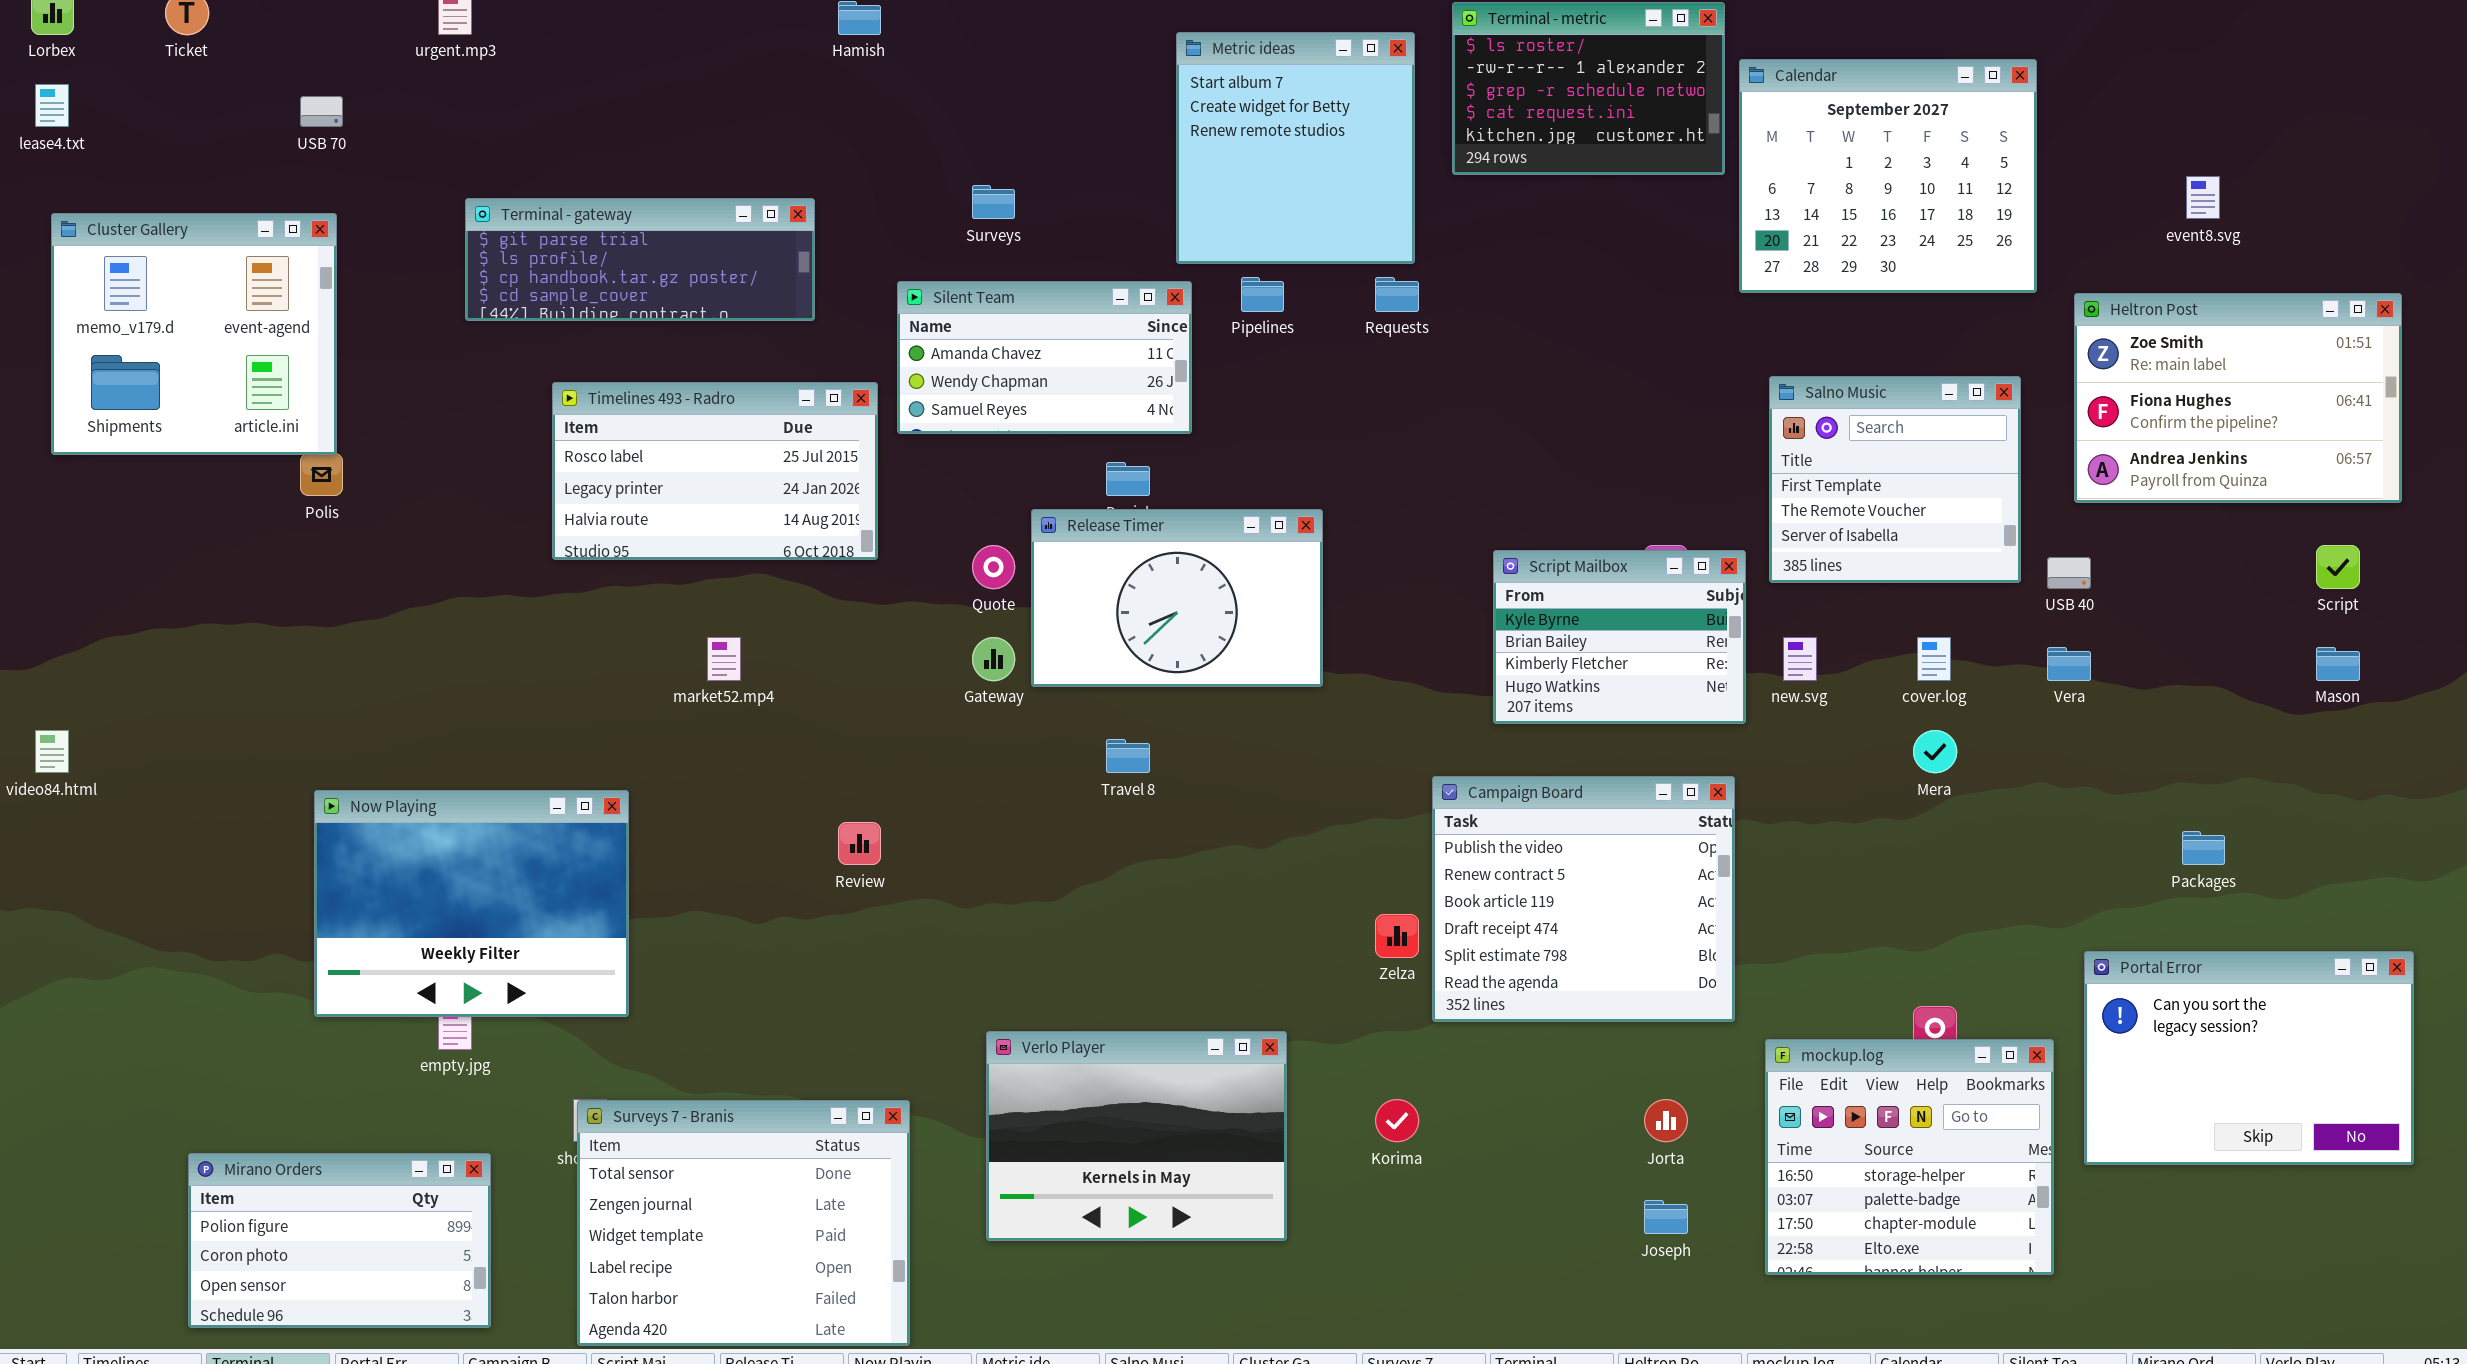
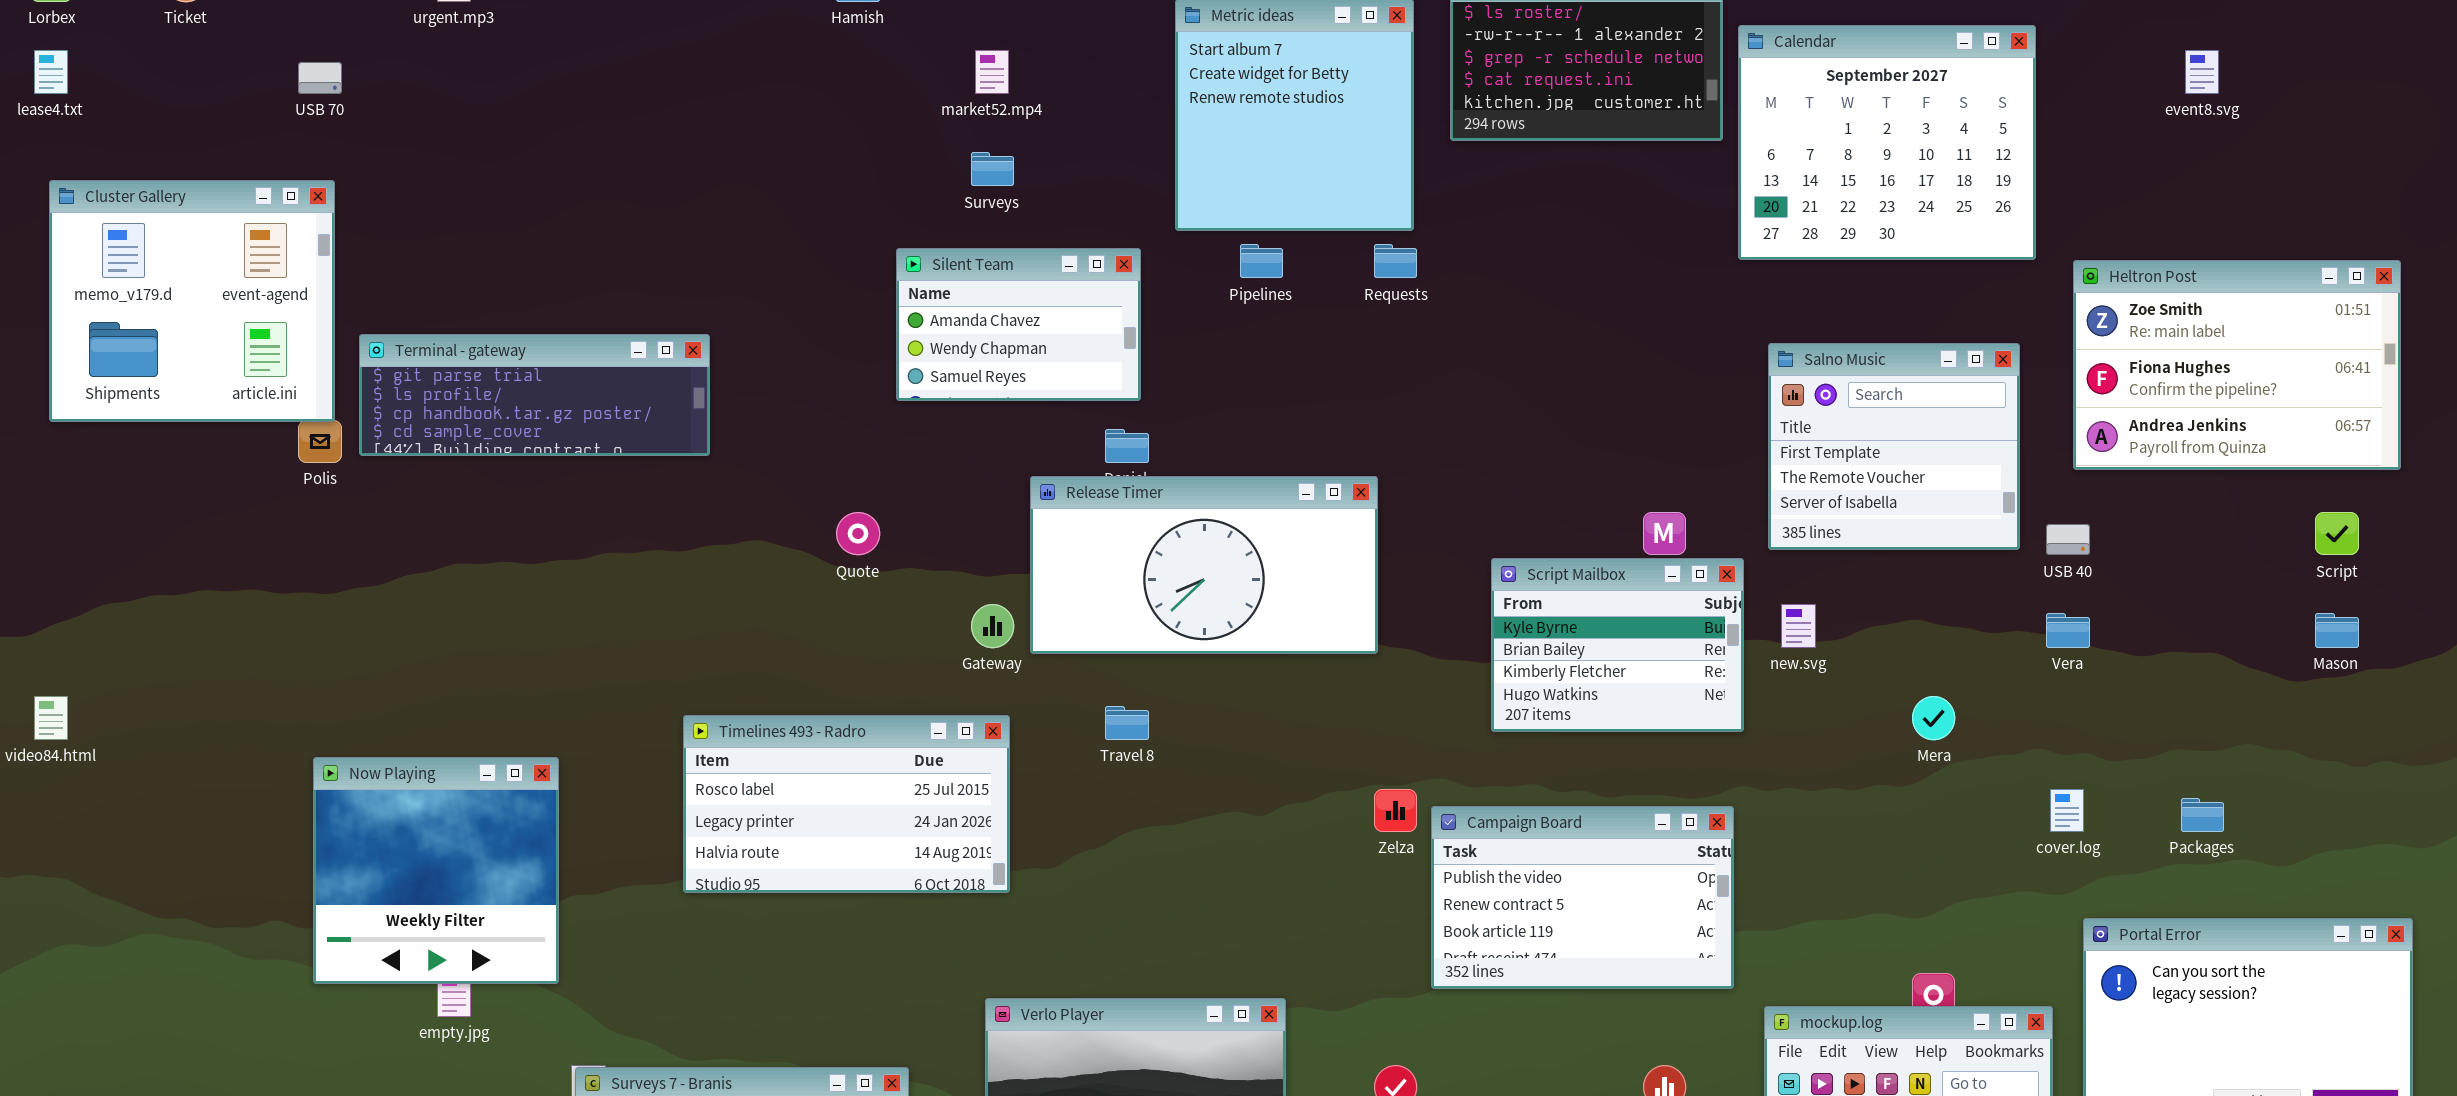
event8.svg: [2186,176,2220,219] -> [2185,50,2219,94], moved
Terminal - gateway: [465,198,815,321] -> [359,334,710,456], moved
Silent Team: [897,281,1192,434] -> [896,248,1141,401], resized
Timelines 493 - Radro: [552,382,878,560] -> [683,715,1010,893], moved
Release Timer: [1031,509,1323,687] -> [1030,476,1378,654], resized
Quote: [972,545,1015,589] -> [836,512,880,555], moved
Script Mailbox: [1493,550,1746,724] -> [1491,558,1744,732], moved
market52.mp4: [707,637,741,681] -> [975,50,1009,94], moved
cover.log: [1917,637,1951,681] -> [2050,789,2084,832], moved
Campaign Board: [1432,776,1735,1022] -> [1431,806,1734,989], resized
Now Playing: [314,790,629,1017] -> [313,757,559,984], resized
Zelza: [1375,914,1419,958] -> [1374,789,1417,832], moved

